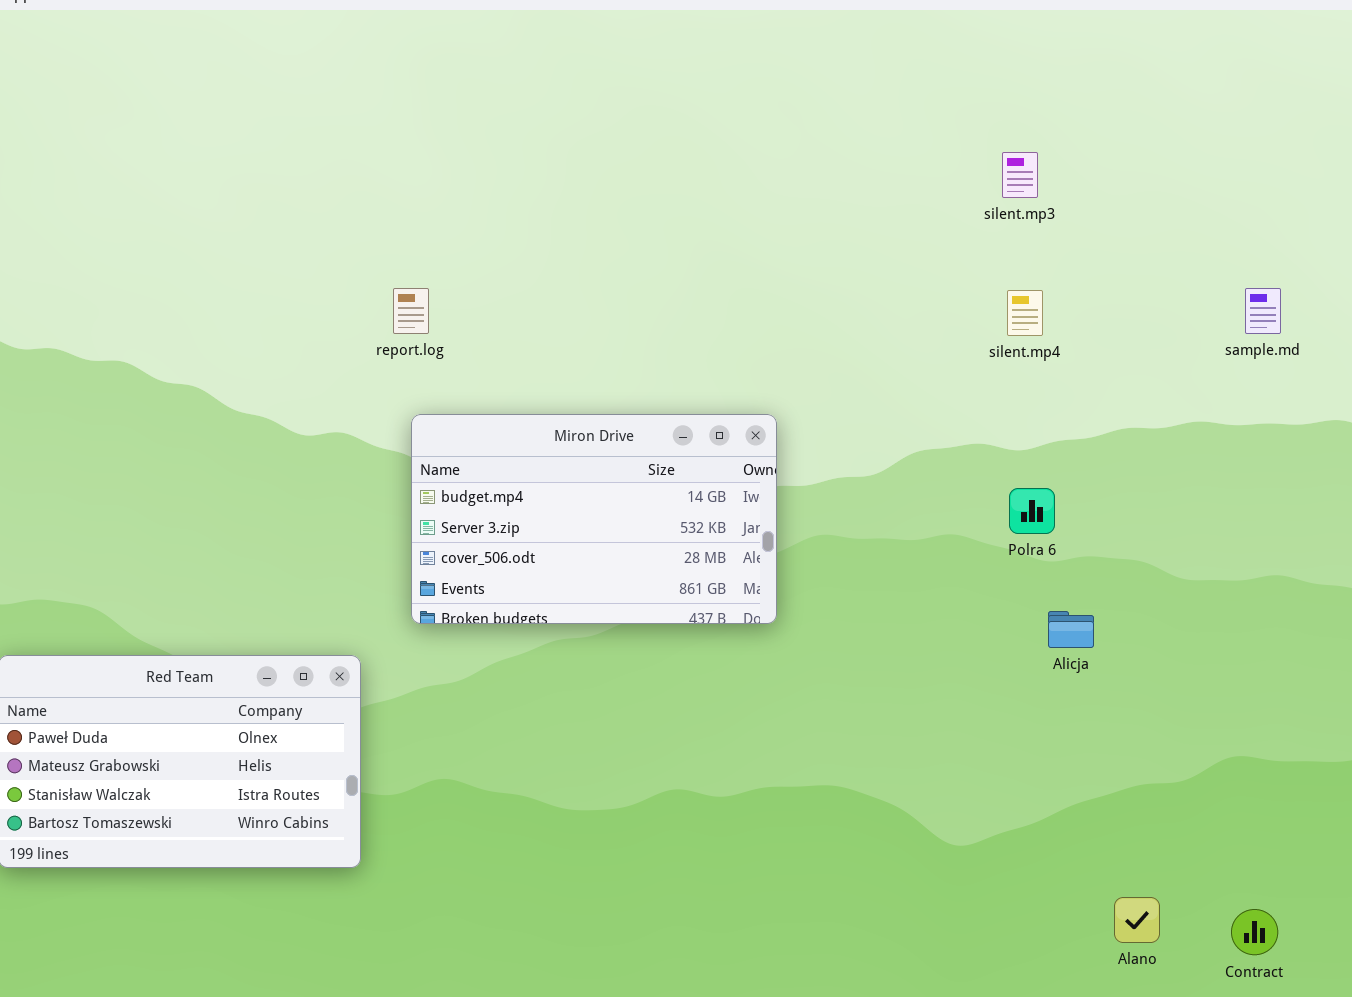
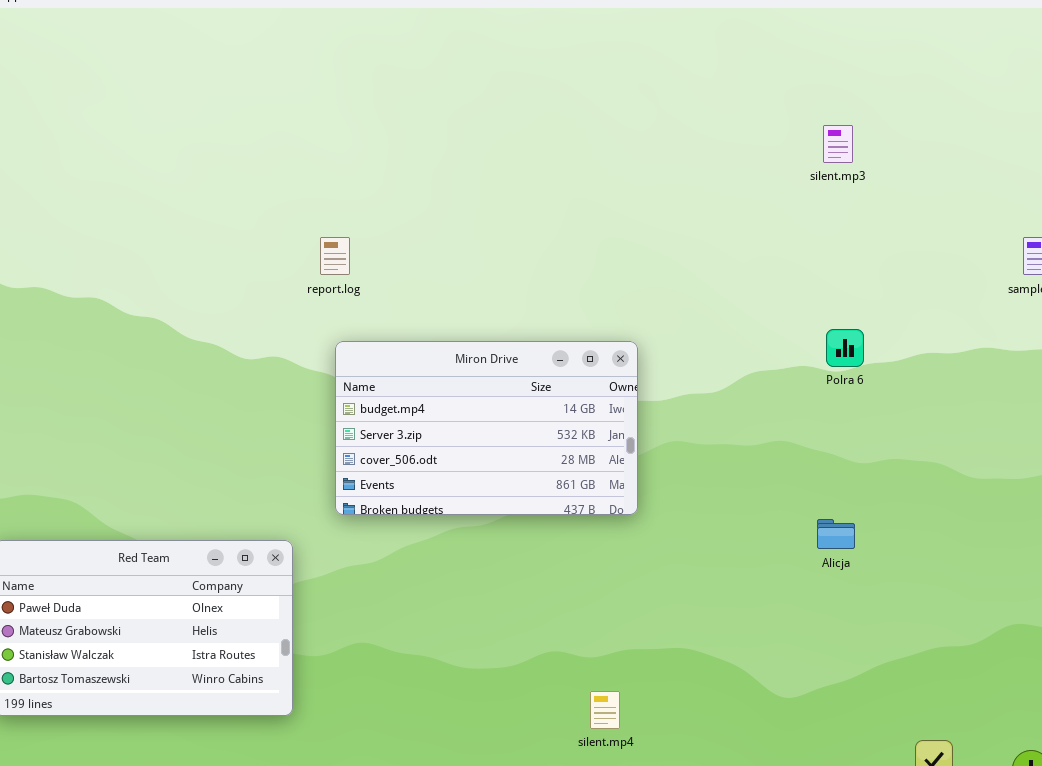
silent.mp4: [1007,290,1043,336] -> [590,691,620,729], moved
Polra 6: [1009,488,1055,534] -> [826,329,864,367], moved
Alicja: [1048,611,1094,648] -> [817,519,855,549], moved

